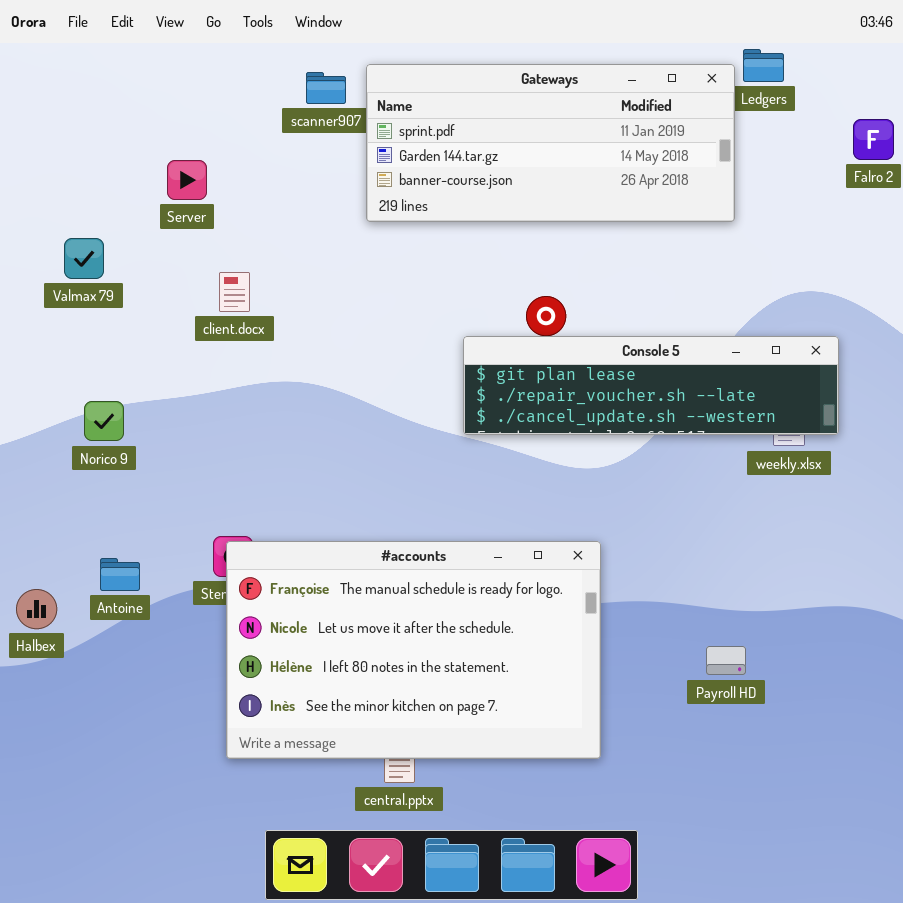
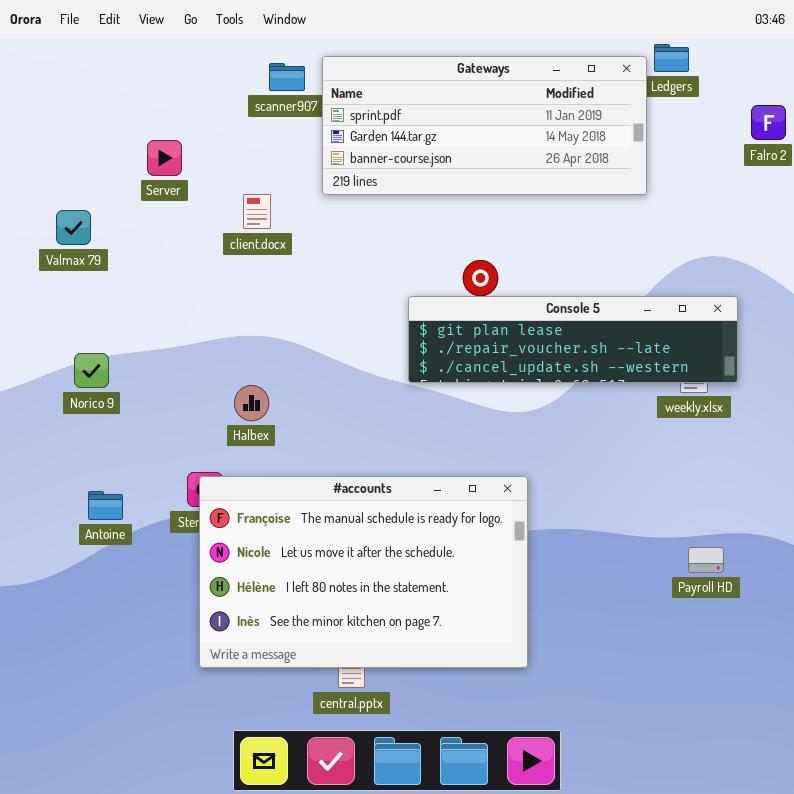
client.docx: [219,272,250,312] -> [243,194,271,229], moved
Halbex: [16,589,57,629] -> [234,385,269,421], moved
Payroll HD: [706,646,746,675] -> [688,547,724,573], moved

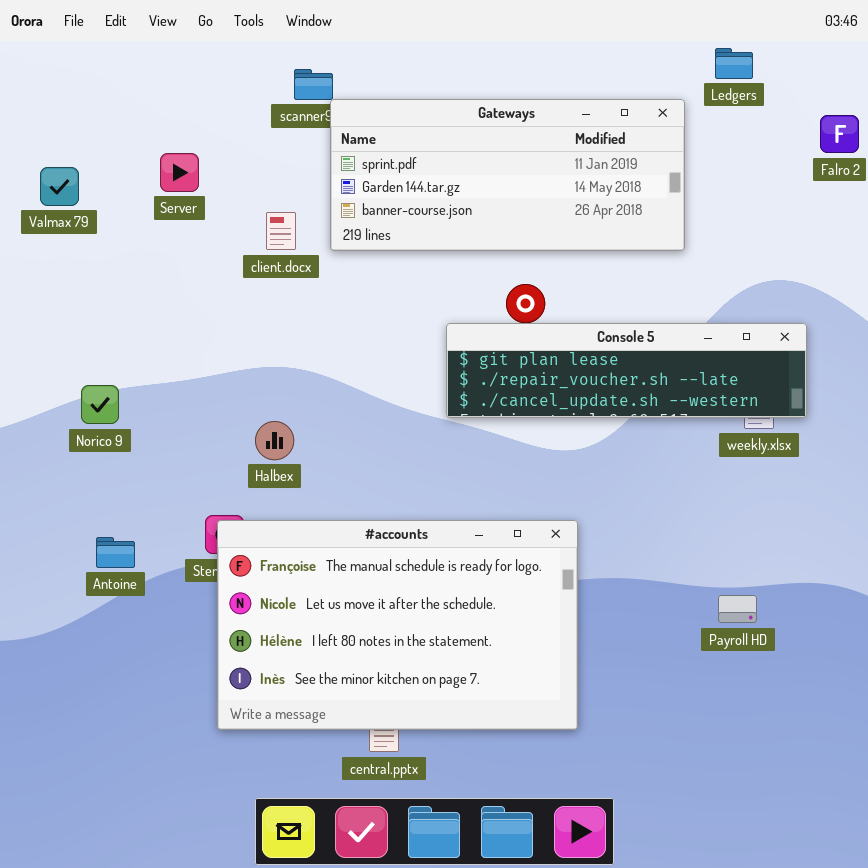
Gateways: [322,56,647,195] -> [330,99,685,251], moved
Valmax 79: [56,210,91,245] -> [40,167,79,206], moved
Payroll HD: [688,547,724,573] -> [718,595,757,623], moved

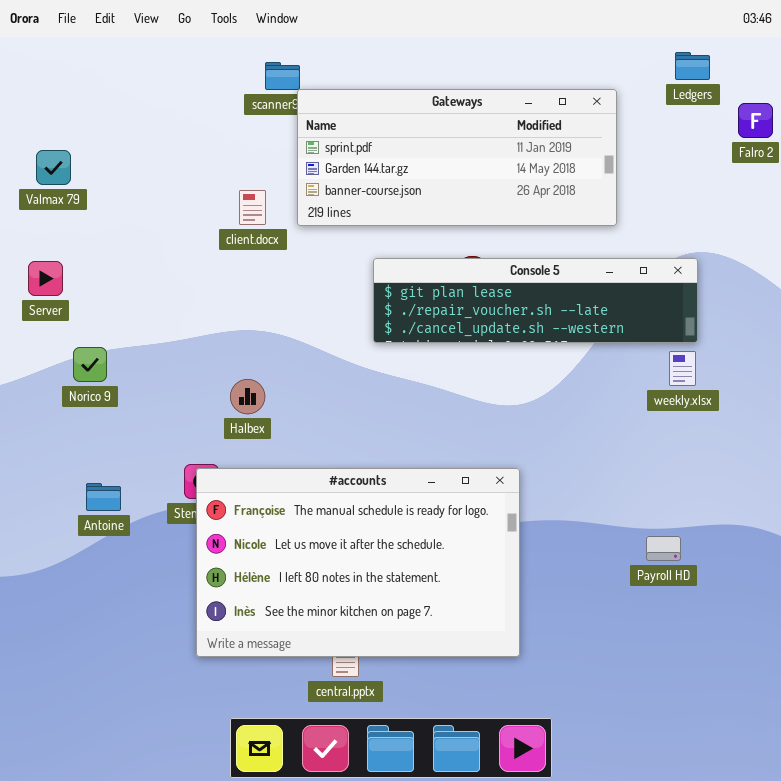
Ledgers: [715,48,753,79] -> [675,52,710,80], moved
Server: [160,153,199,192] -> [28,261,63,296], moved
Console 5: [446,323,807,418] -> [373,258,698,343], moved

